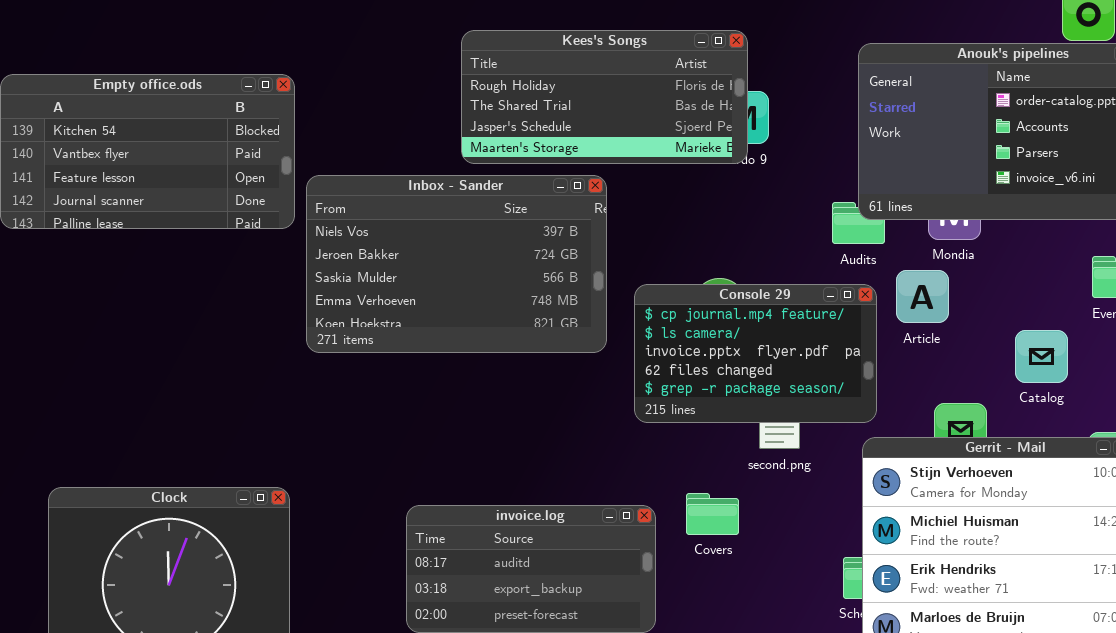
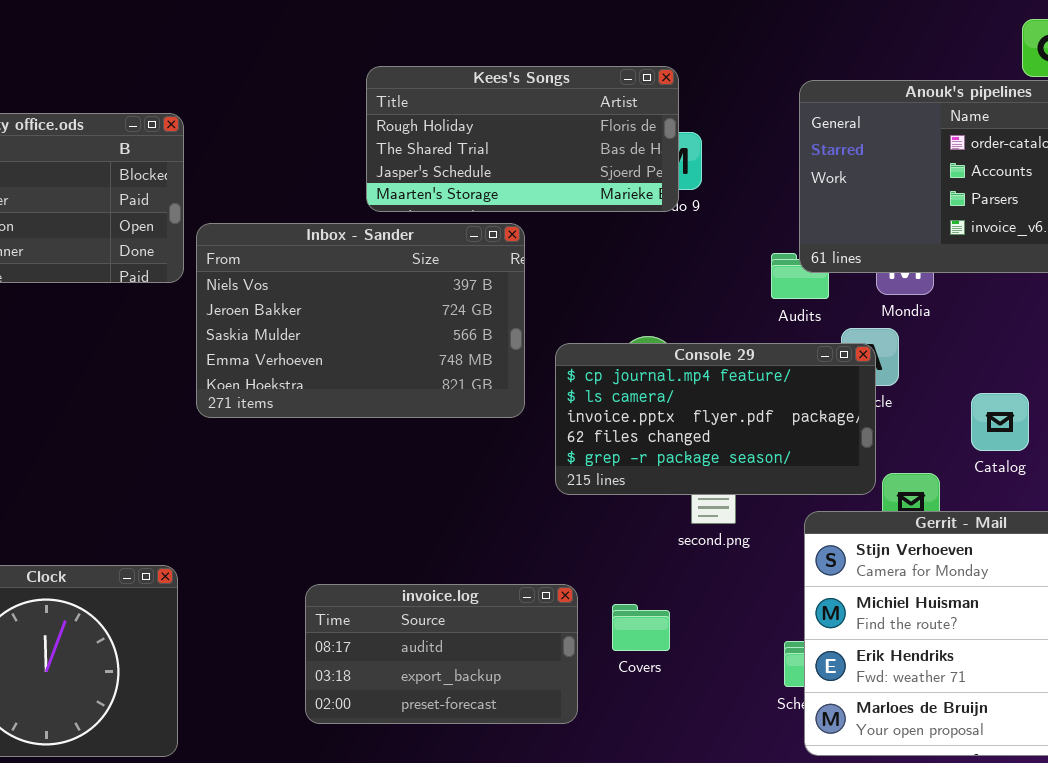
Console 29: [634,284,877,423] -> [555,343,876,495], resized
Covers: [686,493,739,535] -> [612,604,670,651], moved

